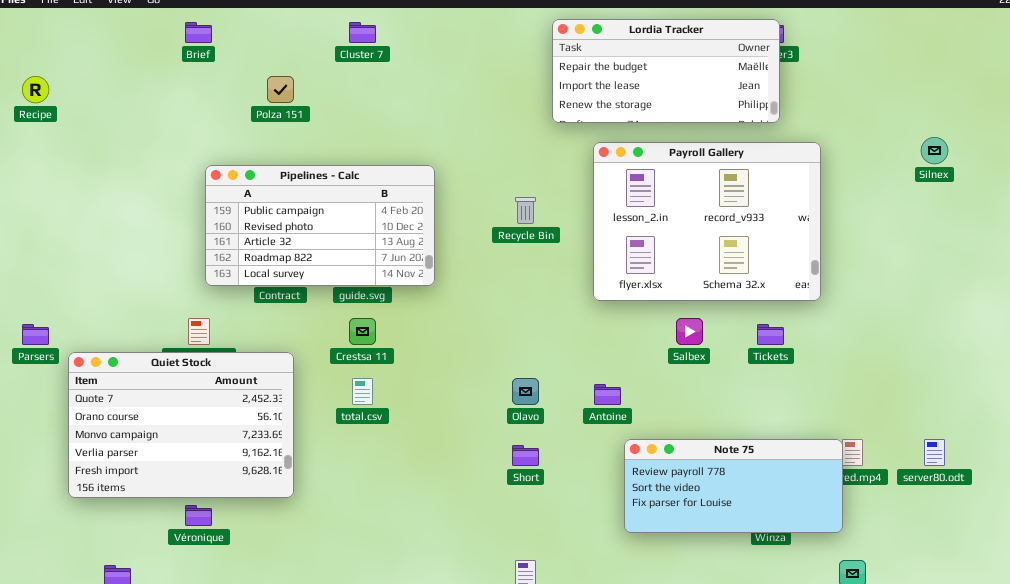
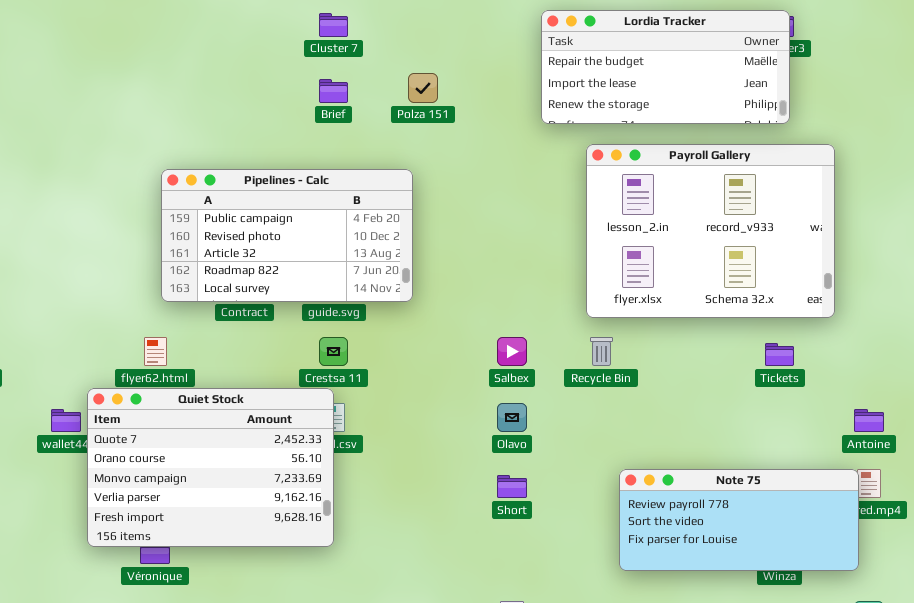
Brief: [185,22,212,43] -> [319,79,348,103], moved
Polza 151: [267,76,294,103] -> [408,73,438,103], moved
Recycle Bin: [515,197,536,224] -> [590,337,613,366], moved
Salbex: [676,318,703,345] -> [497,337,527,366], moved
Quiet Stock: [68,352,294,498] -> [87,388,334,547], moved
Antoine: [594,384,621,405] -> [854,409,884,432], moved

